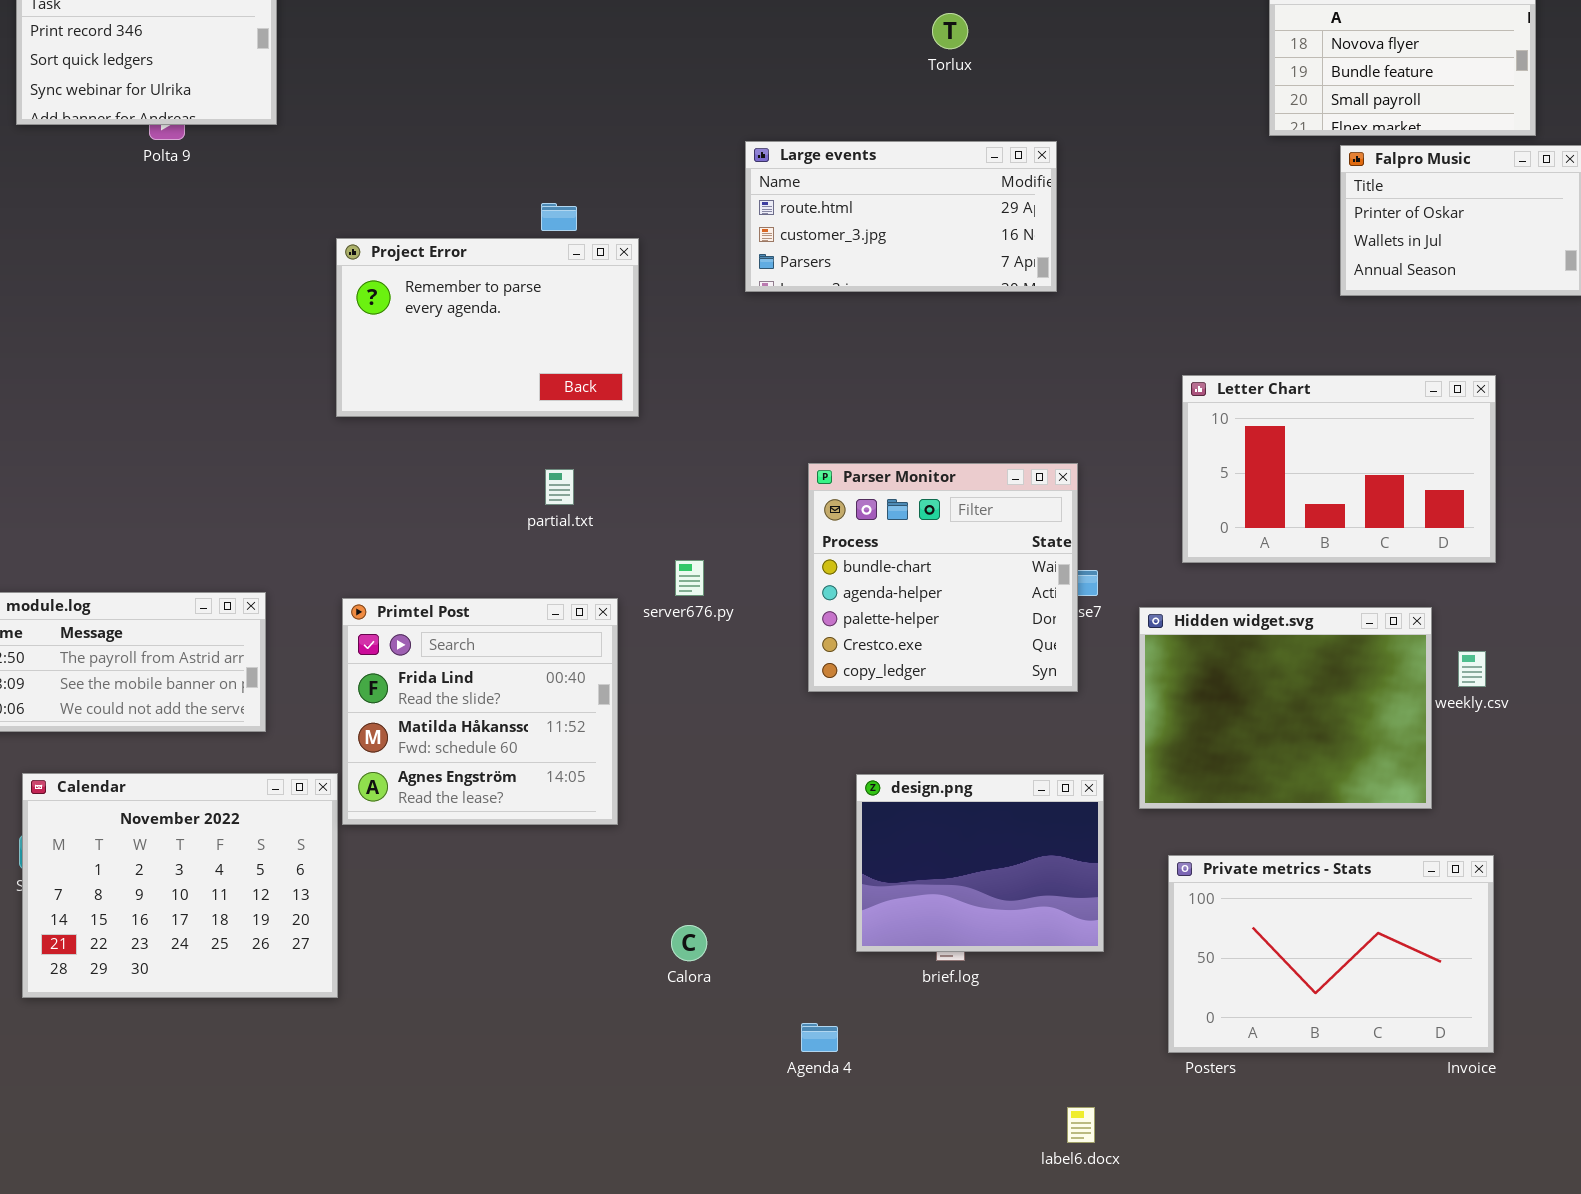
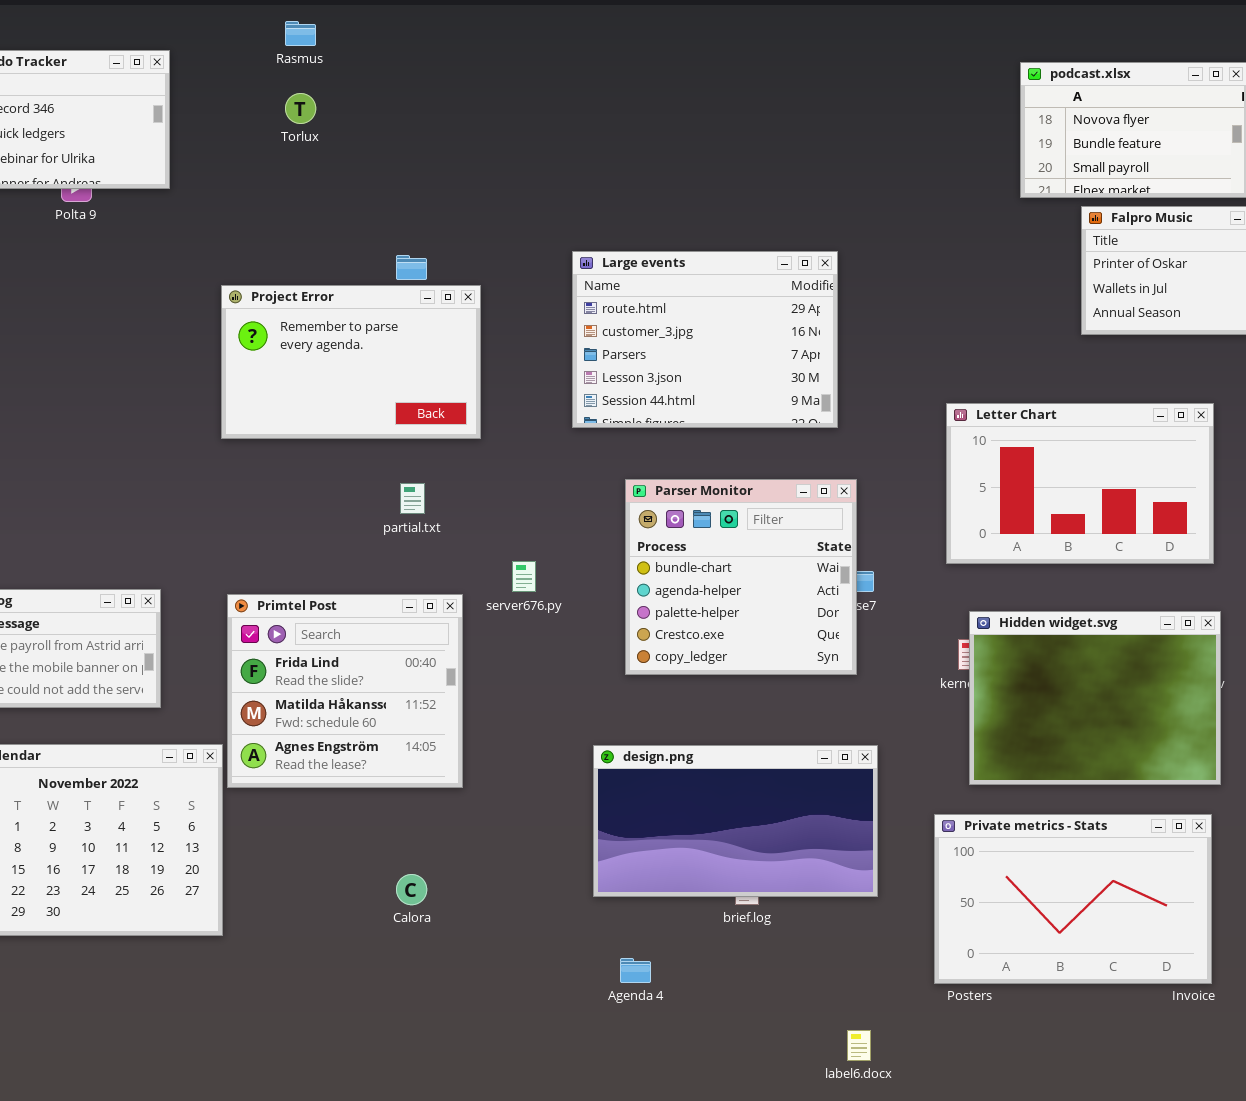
Torlux: [932,13,968,49] -> [285,93,316,124], moved
Large events: [745,141,1057,292] -> [572,251,838,428], moved, resized
Hidden widget.svg: [1139,607,1432,809] -> [969,611,1221,785], moved
design.png: [856,774,1104,952] -> [593,745,878,897], resized
Calora: [671,925,707,961] -> [396,874,427,905], moved

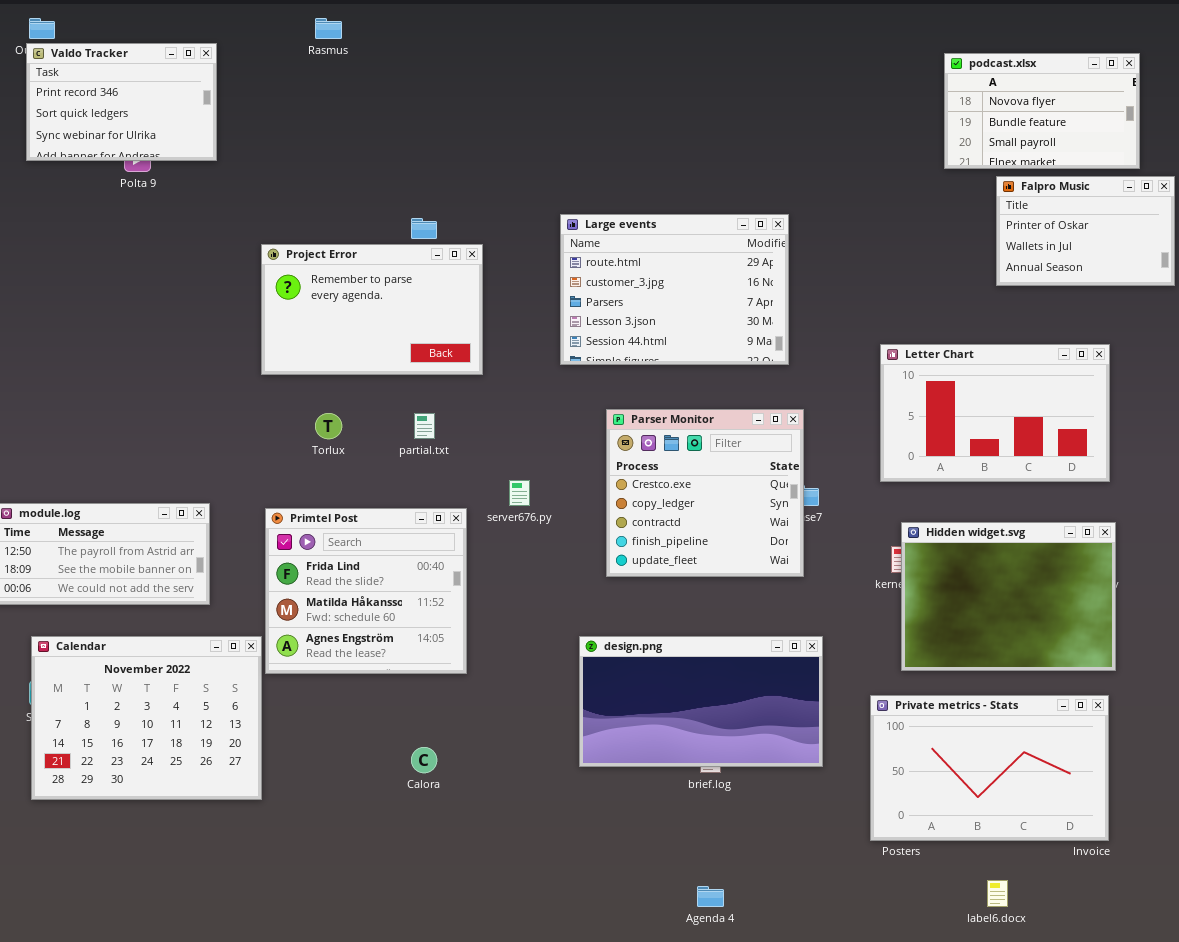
Torlux: [285,93,316,124] -> [315,413,342,439], moved
Parser Monitor: [625,479,857,675] -> [606,409,804,577], scrolled down 3 rows
Agenda 4: [620,958,651,983] -> [697,886,724,907], moved
label6.docx: [847,1030,871,1061] -> [987,880,1008,907], moved

